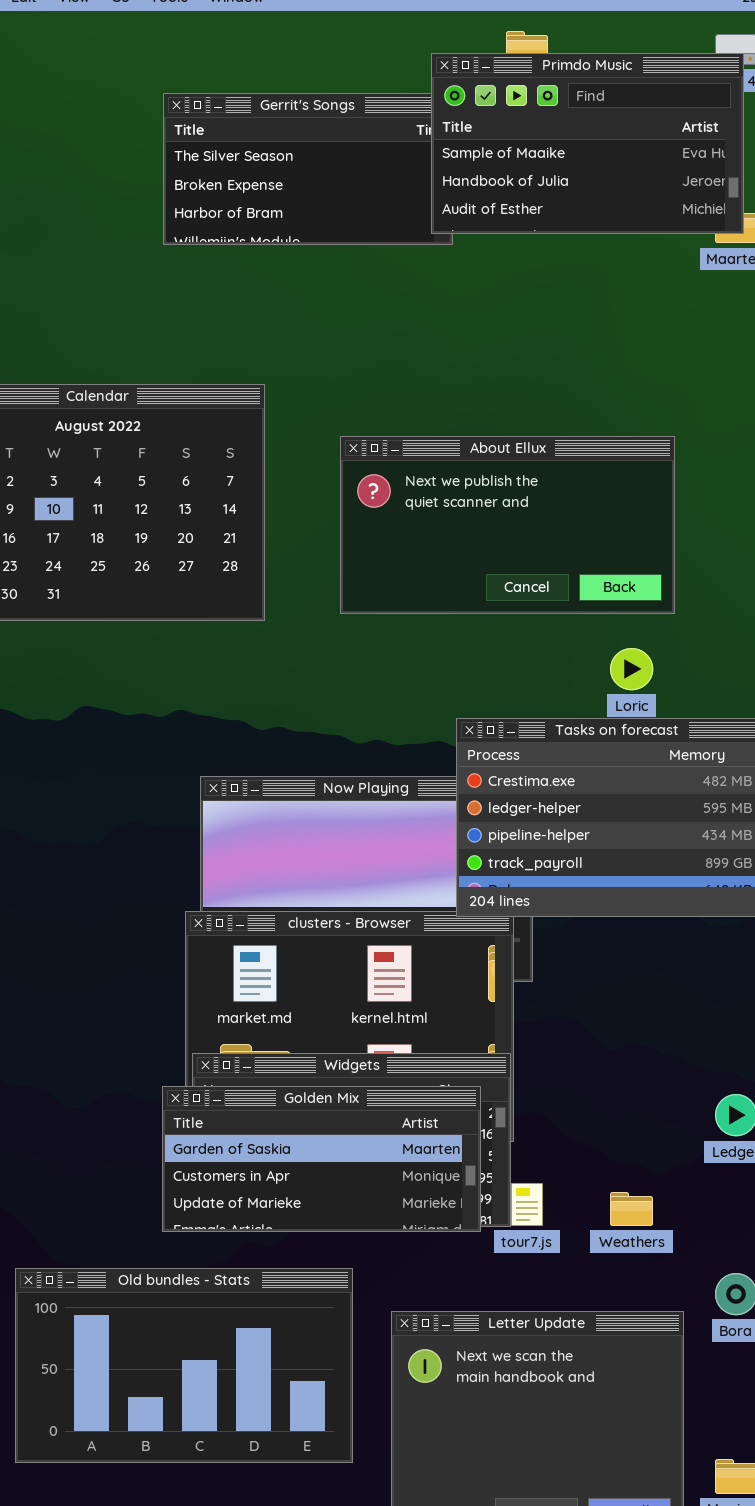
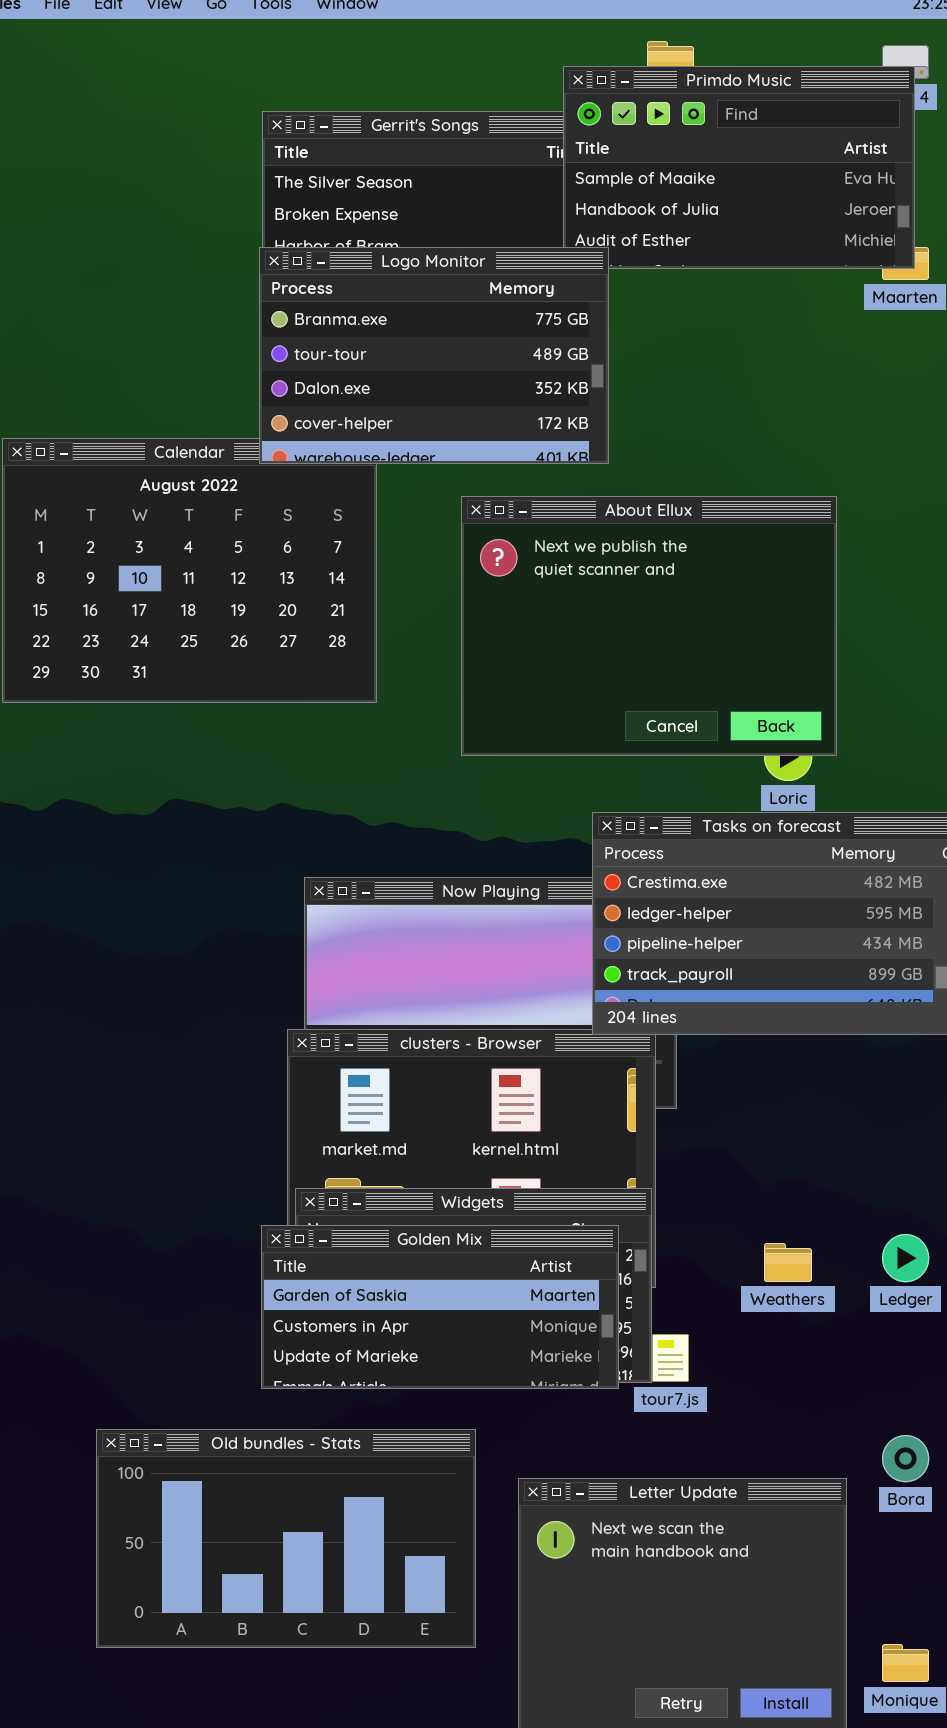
Logo Monitor: none -> [259,247,609,464], opened
About Ellux: [340,436,675,614] -> [461,496,837,756], resized
Weathers: [610,1192,653,1226] -> [764,1243,812,1282], moved

